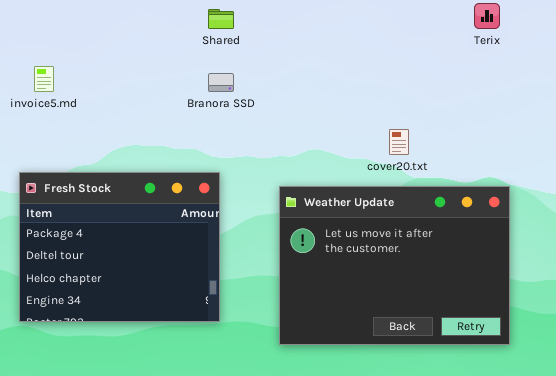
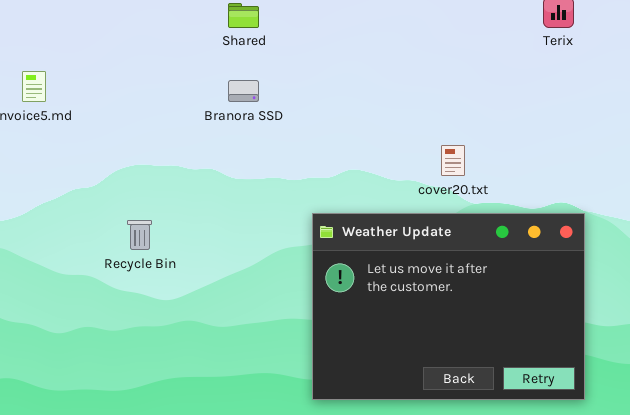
Fresh Stock: [19,172,220,322] -> none, closed

